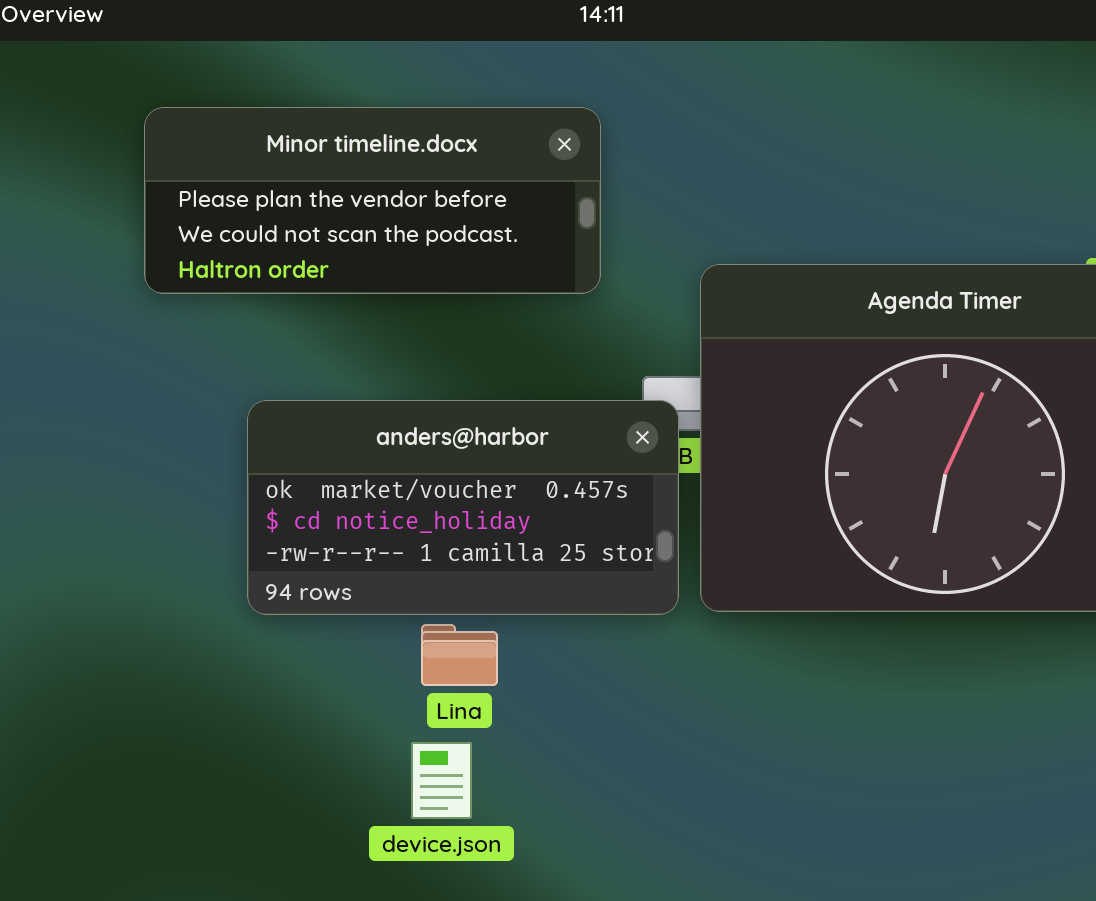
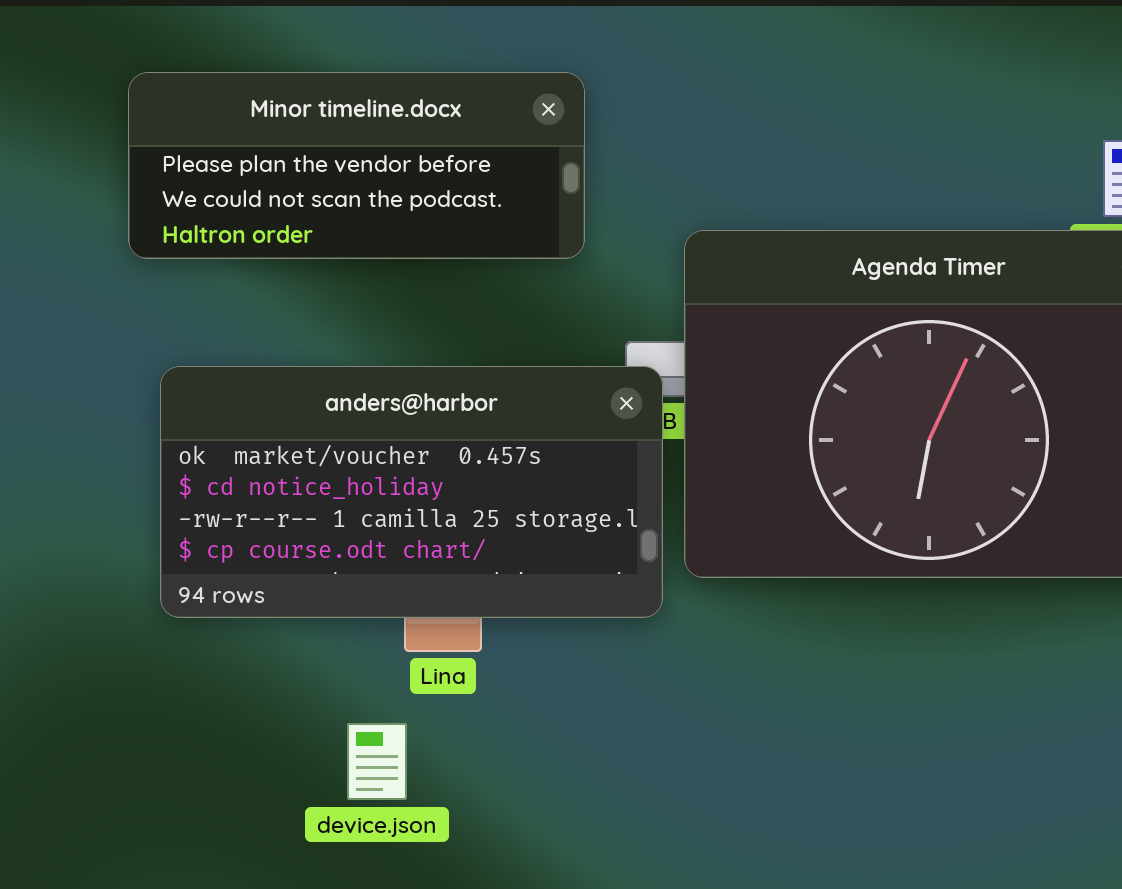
anders@harbor: [247,400,679,615] -> [160,366,663,618], resized
device.json: [411,742,472,819] -> [347,723,407,800], moved

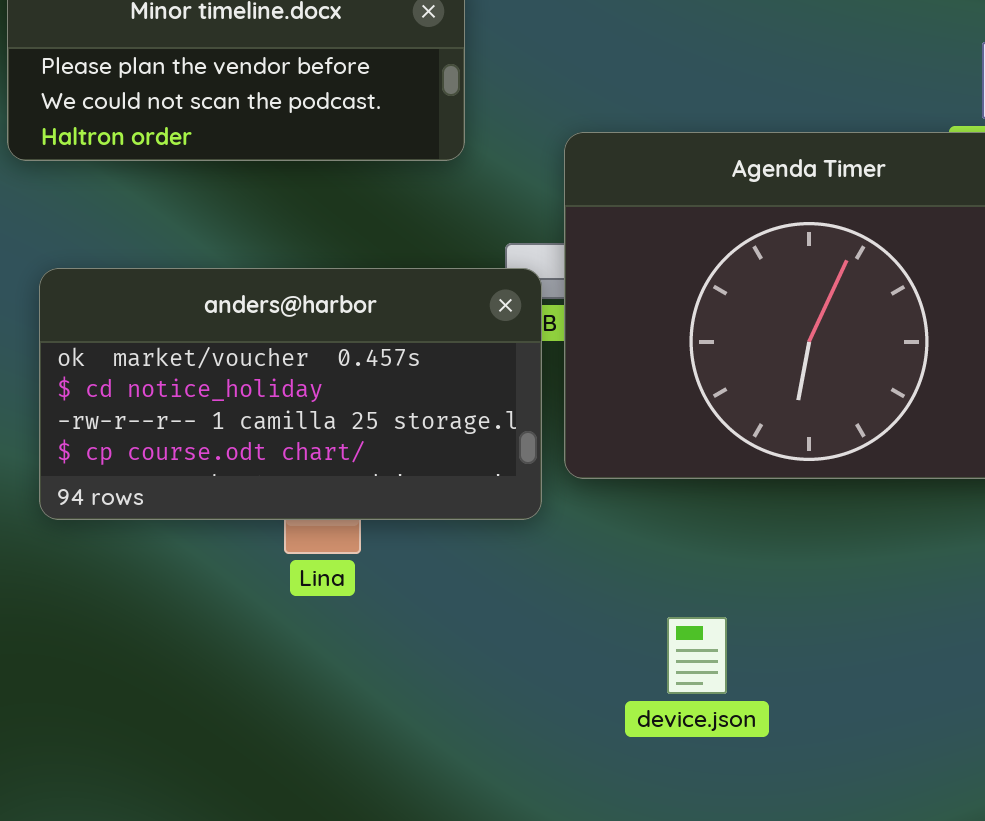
device.json: [347,723,407,800] -> [667,617,727,694], moved

